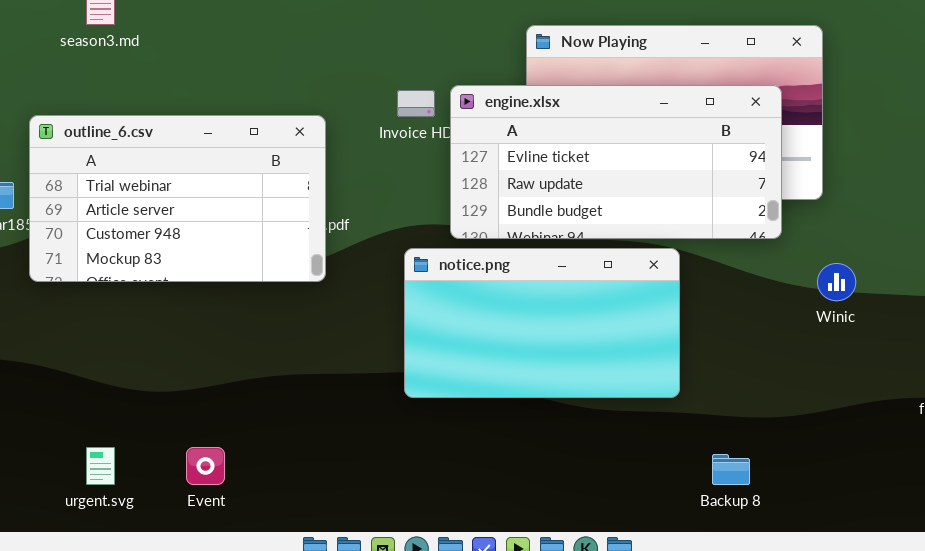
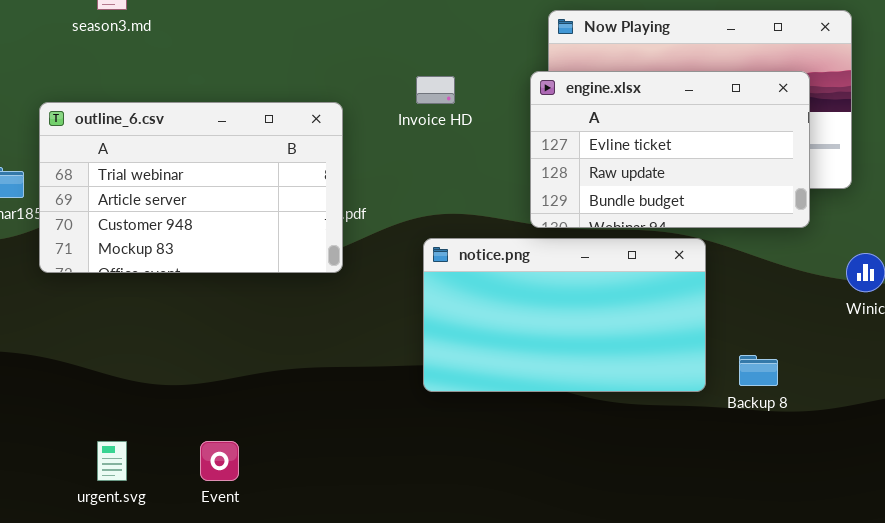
engine.xlsx: [450,85,782,239] -> [530,71,810,228], resized
Backup 8: [712,454,750,485] -> [739,355,778,386], moved

